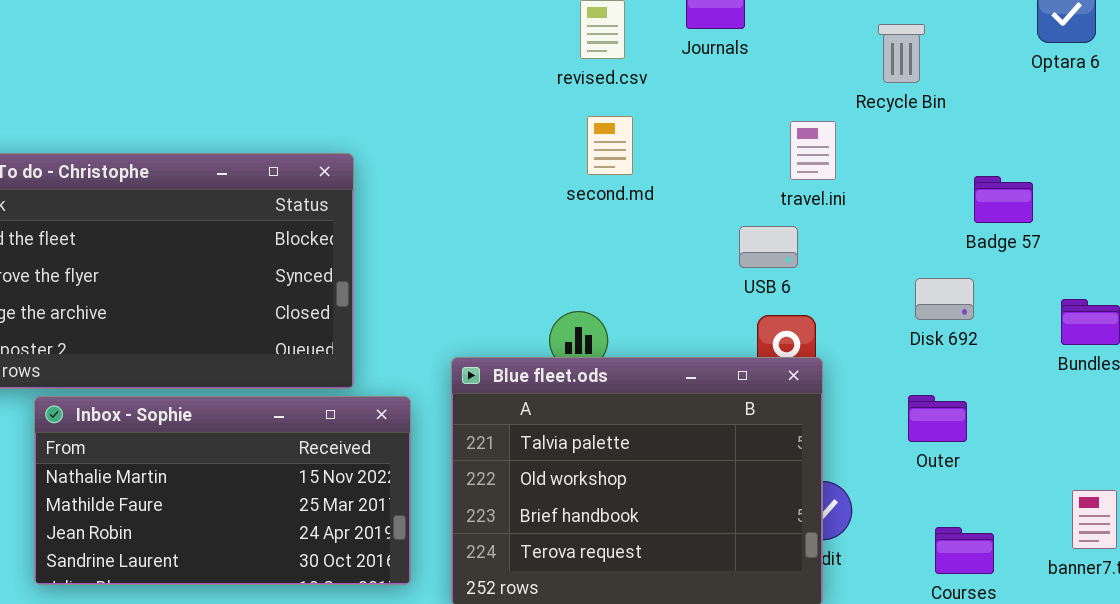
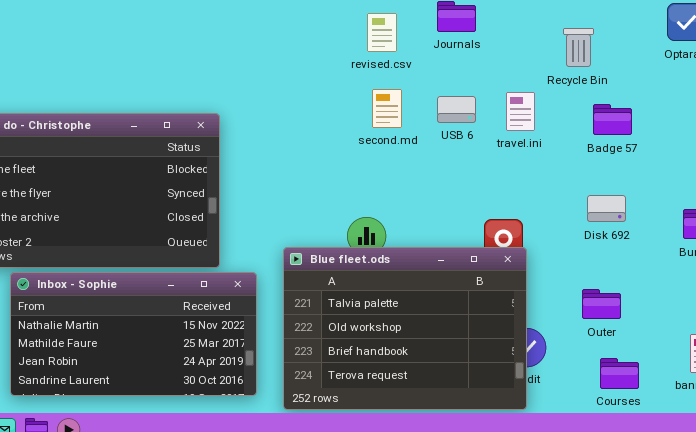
Badge 57: [974,176,1033,223] -> [593,104,632,135], moved
USB 6: [739,226,798,268] -> [437,96,476,123], moved
Outer: [908,395,967,442] -> [582,289,621,319], moved

